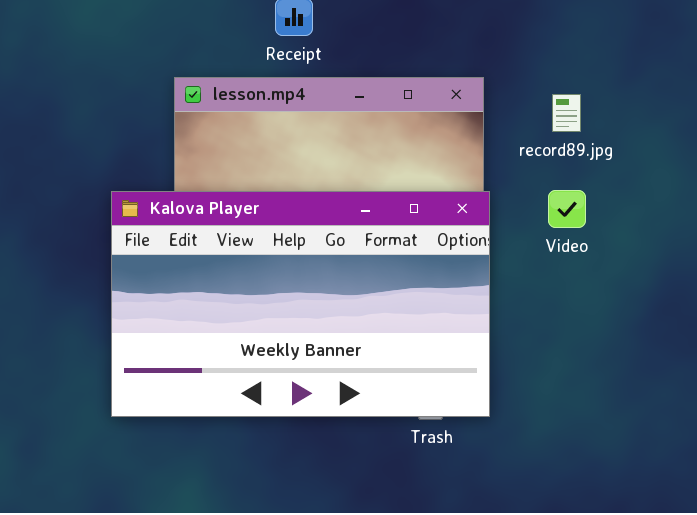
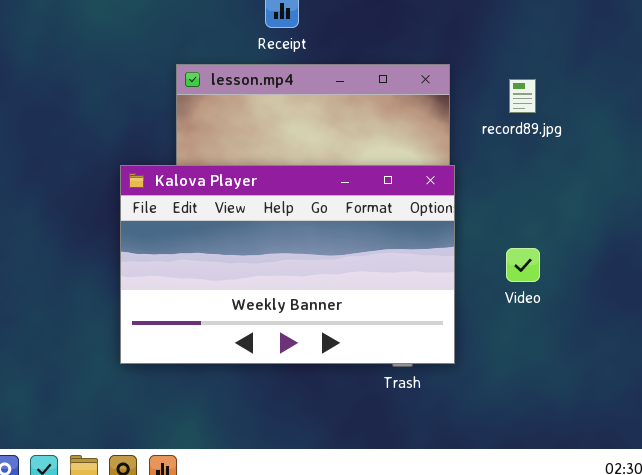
Video: [548,190,586,228] -> [506,248,540,282], moved

